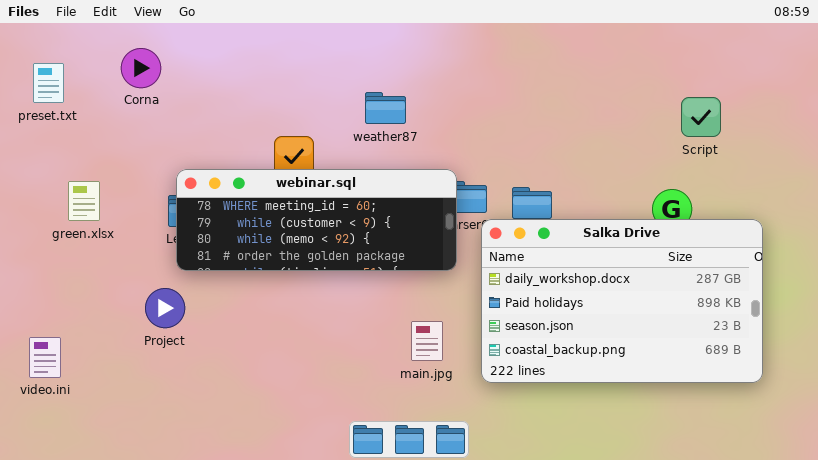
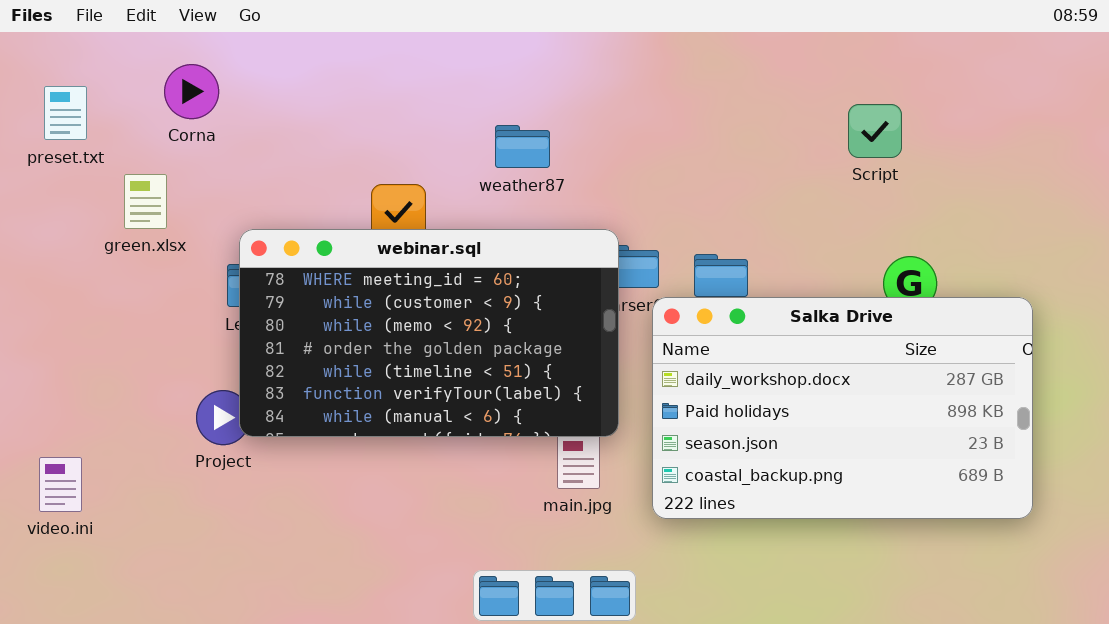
Script: [681,97,721,137] -> [848,104,902,158], moved
webinar.sql: [176,169,457,271] -> [239,229,619,437], resized
green.xlsx: [68,181,100,221] -> [124,174,167,229], moved

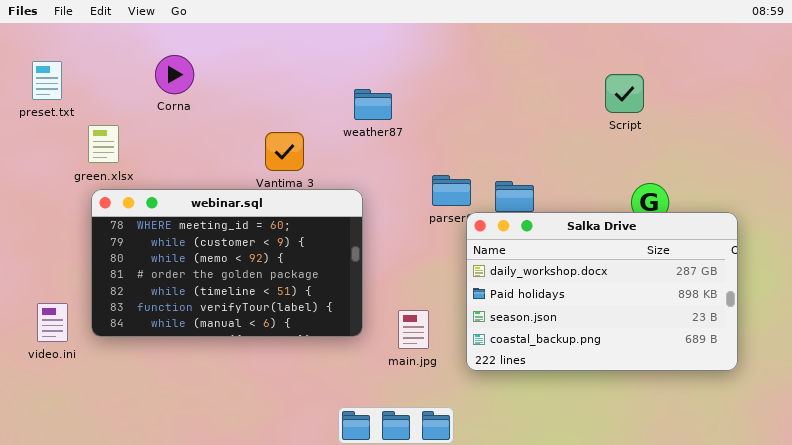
Corna: [164,64,219,119] -> [155,55,194,94], moved
webinar.sql: [239,229,619,437] -> [91,189,363,337], moved
video.ini: [39,457,82,512] -> [37,303,68,342], moved

